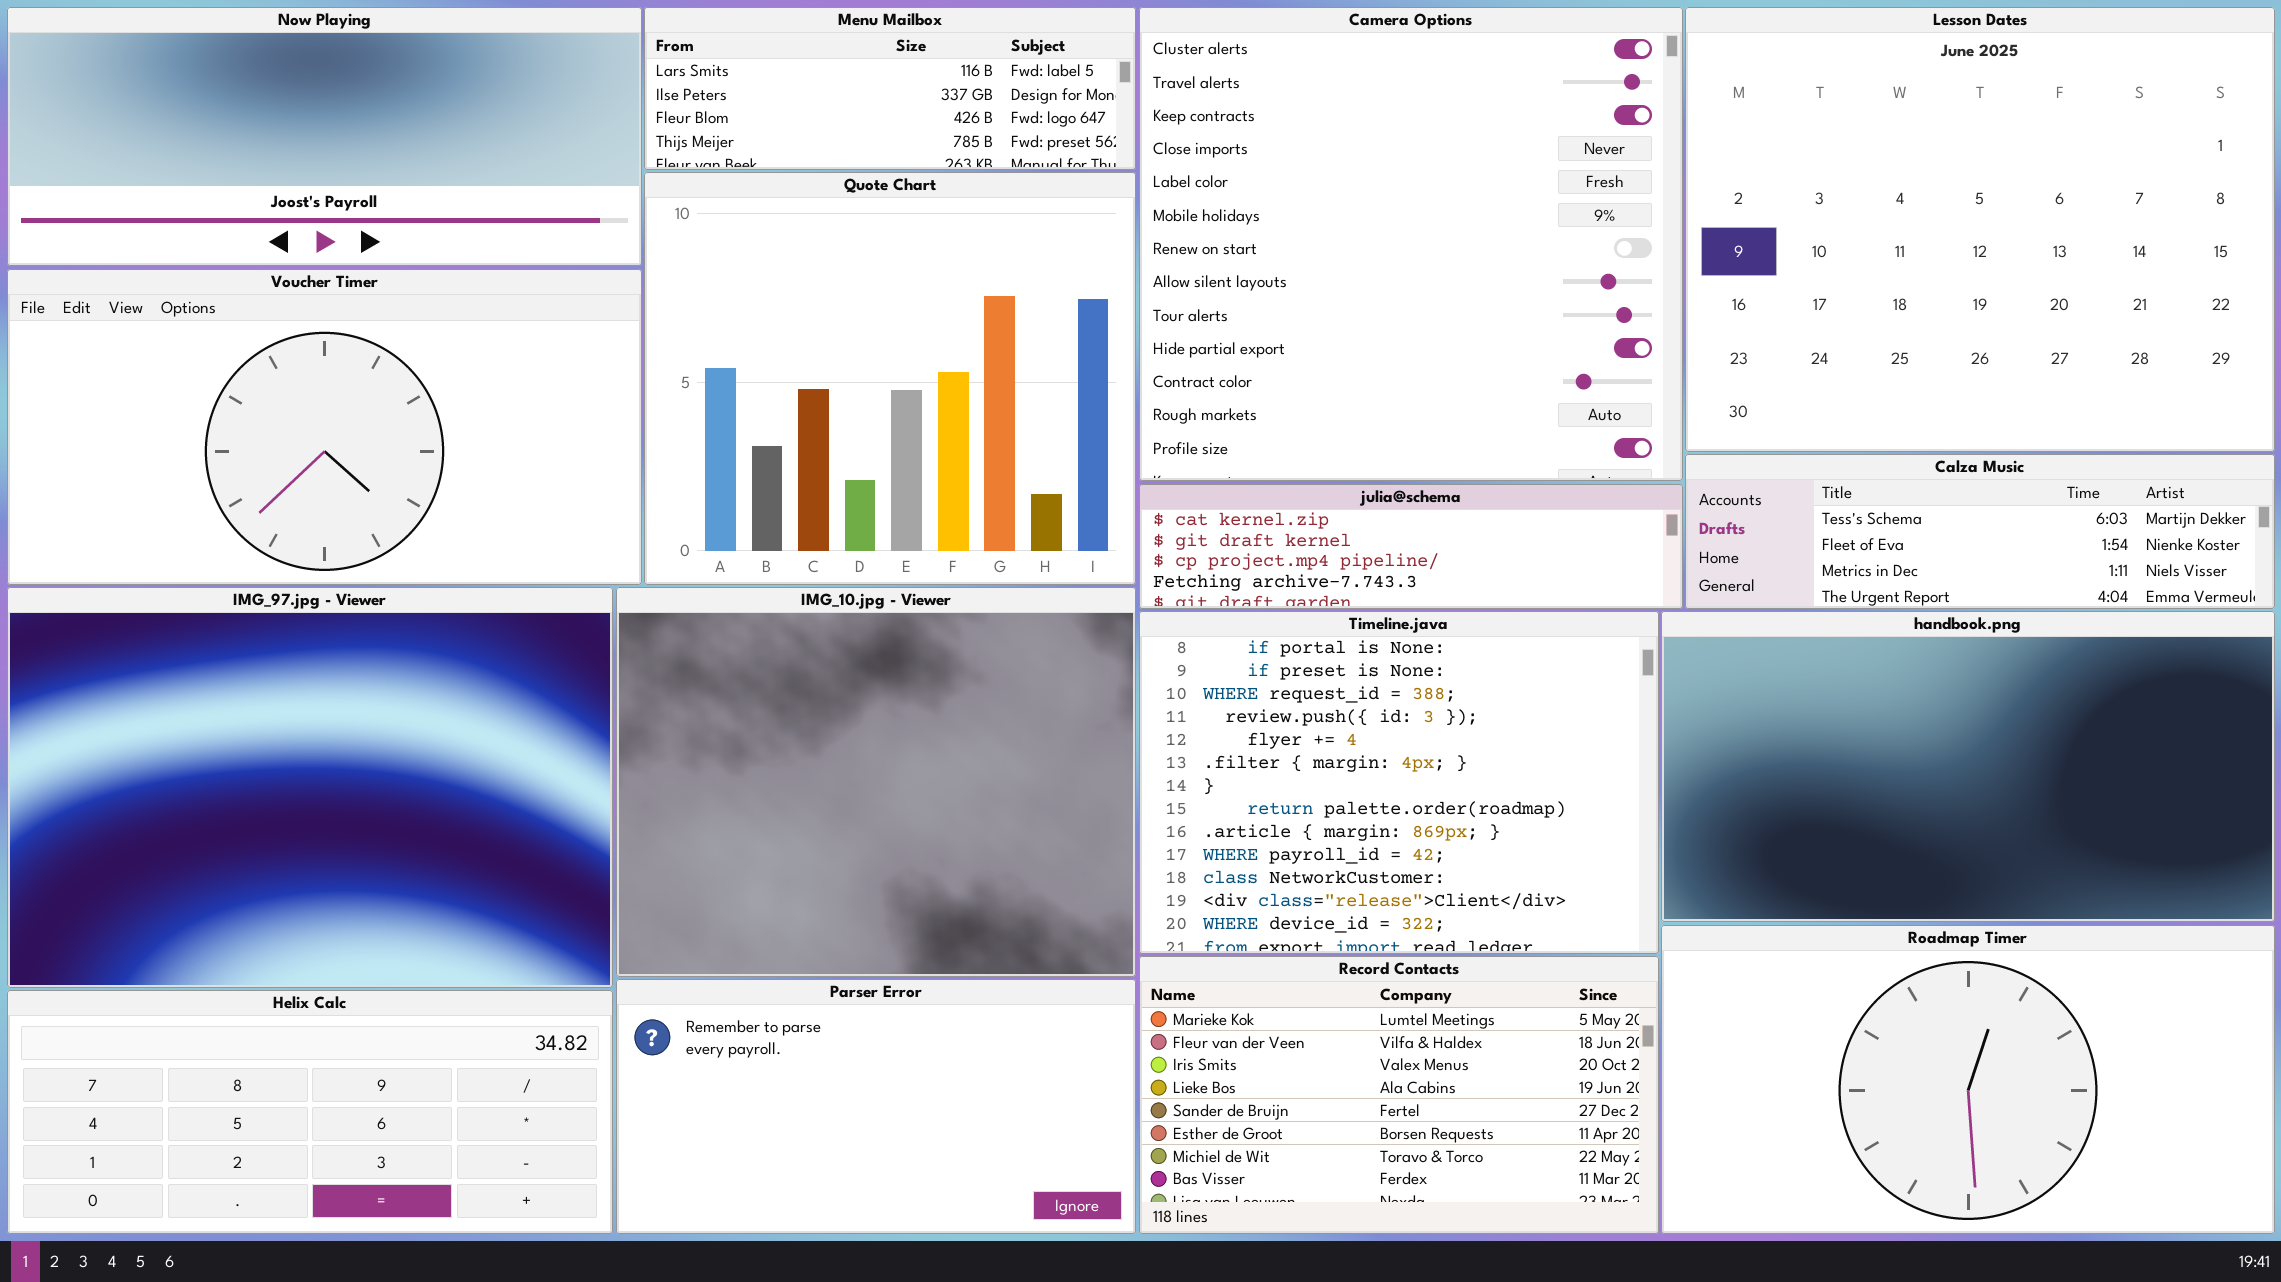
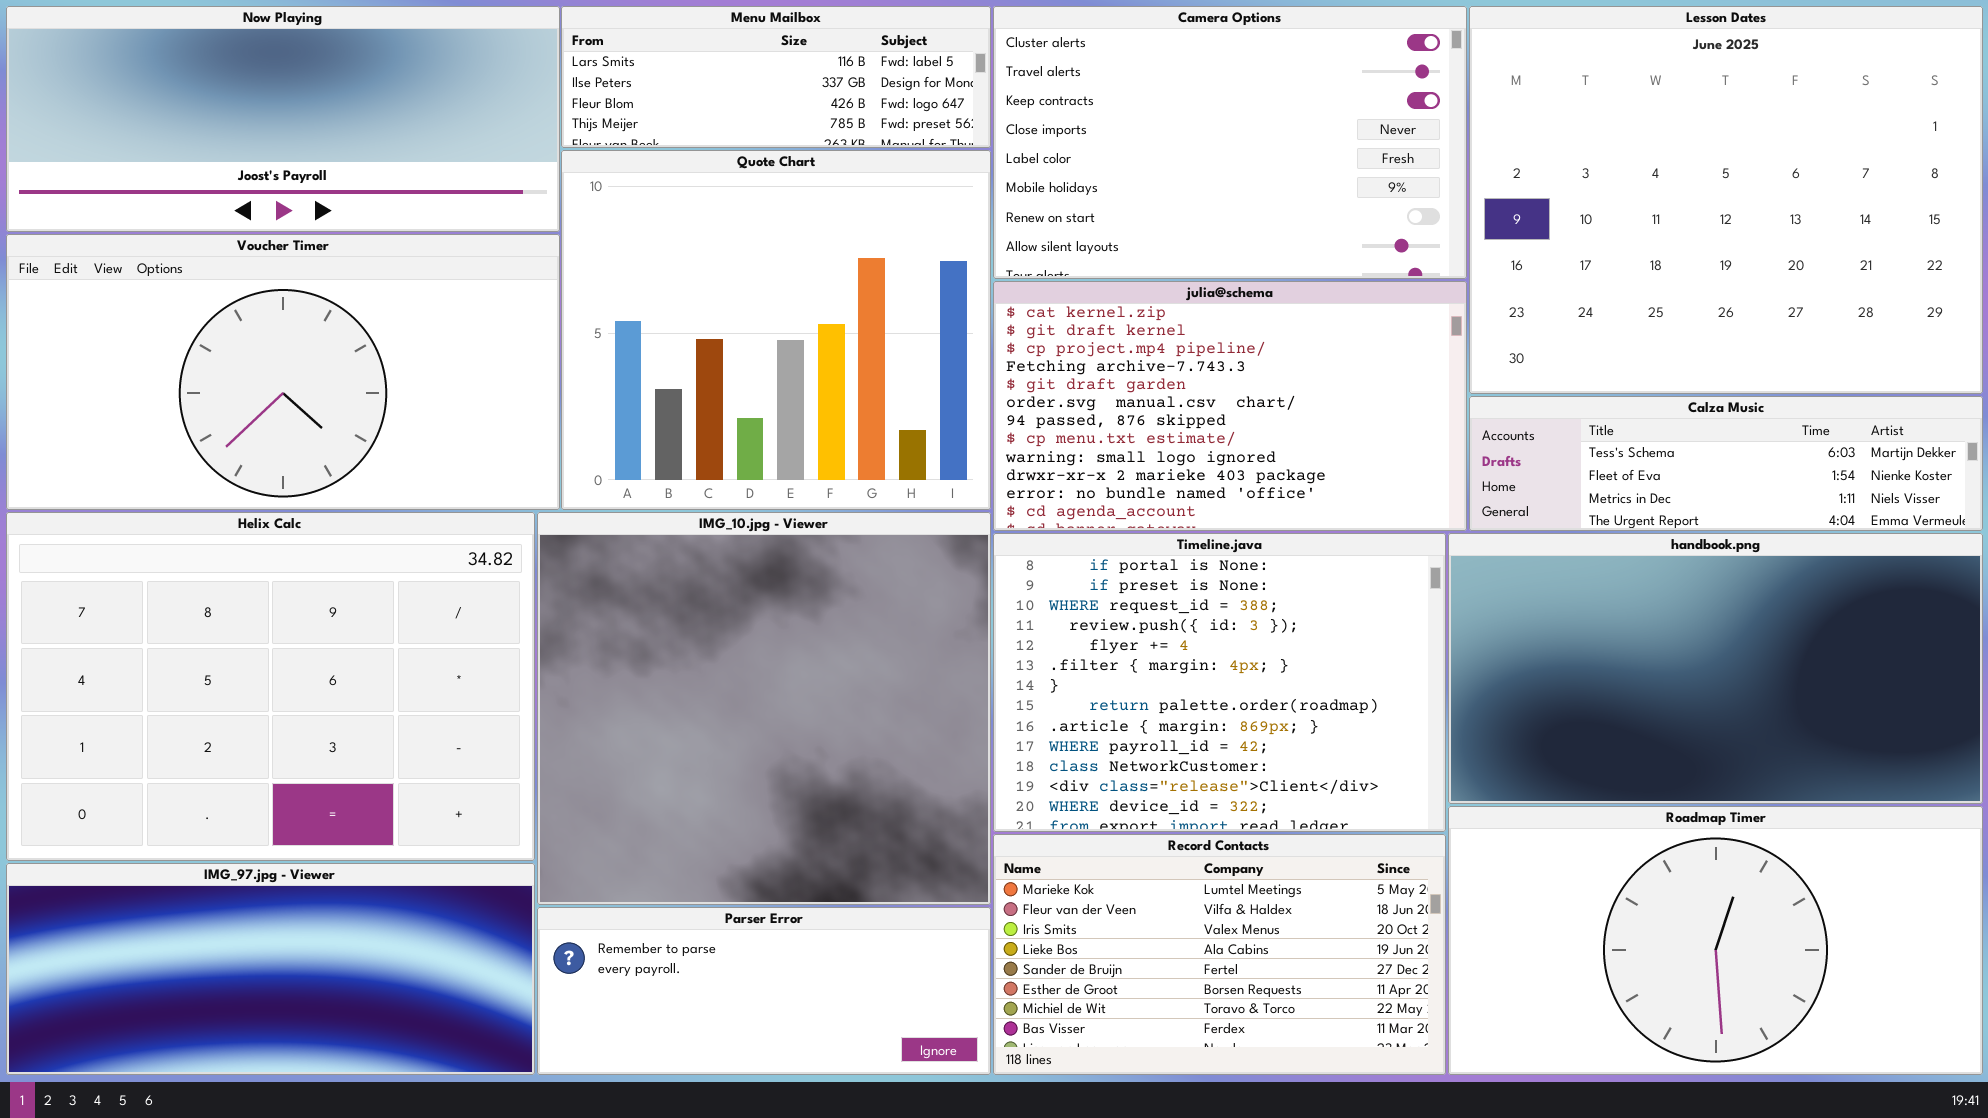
Camera Options: [1139,7,1683,481] -> [993,6,1467,279], resized
julia@schema: [1139,484,1683,609] -> [993,281,1467,531], resized
IMG_97.jpg - Viewer: [7,587,613,988] -> [6,863,535,1075], moved, resized
IMG_10.jpg - Viewer: [616,587,1136,977] -> [537,512,991,905], resized
Parser Error: [616,979,1136,1234] -> [537,907,991,1075], resized
Helix Calc: [7,990,613,1234] -> [6,512,535,861], moved, resized

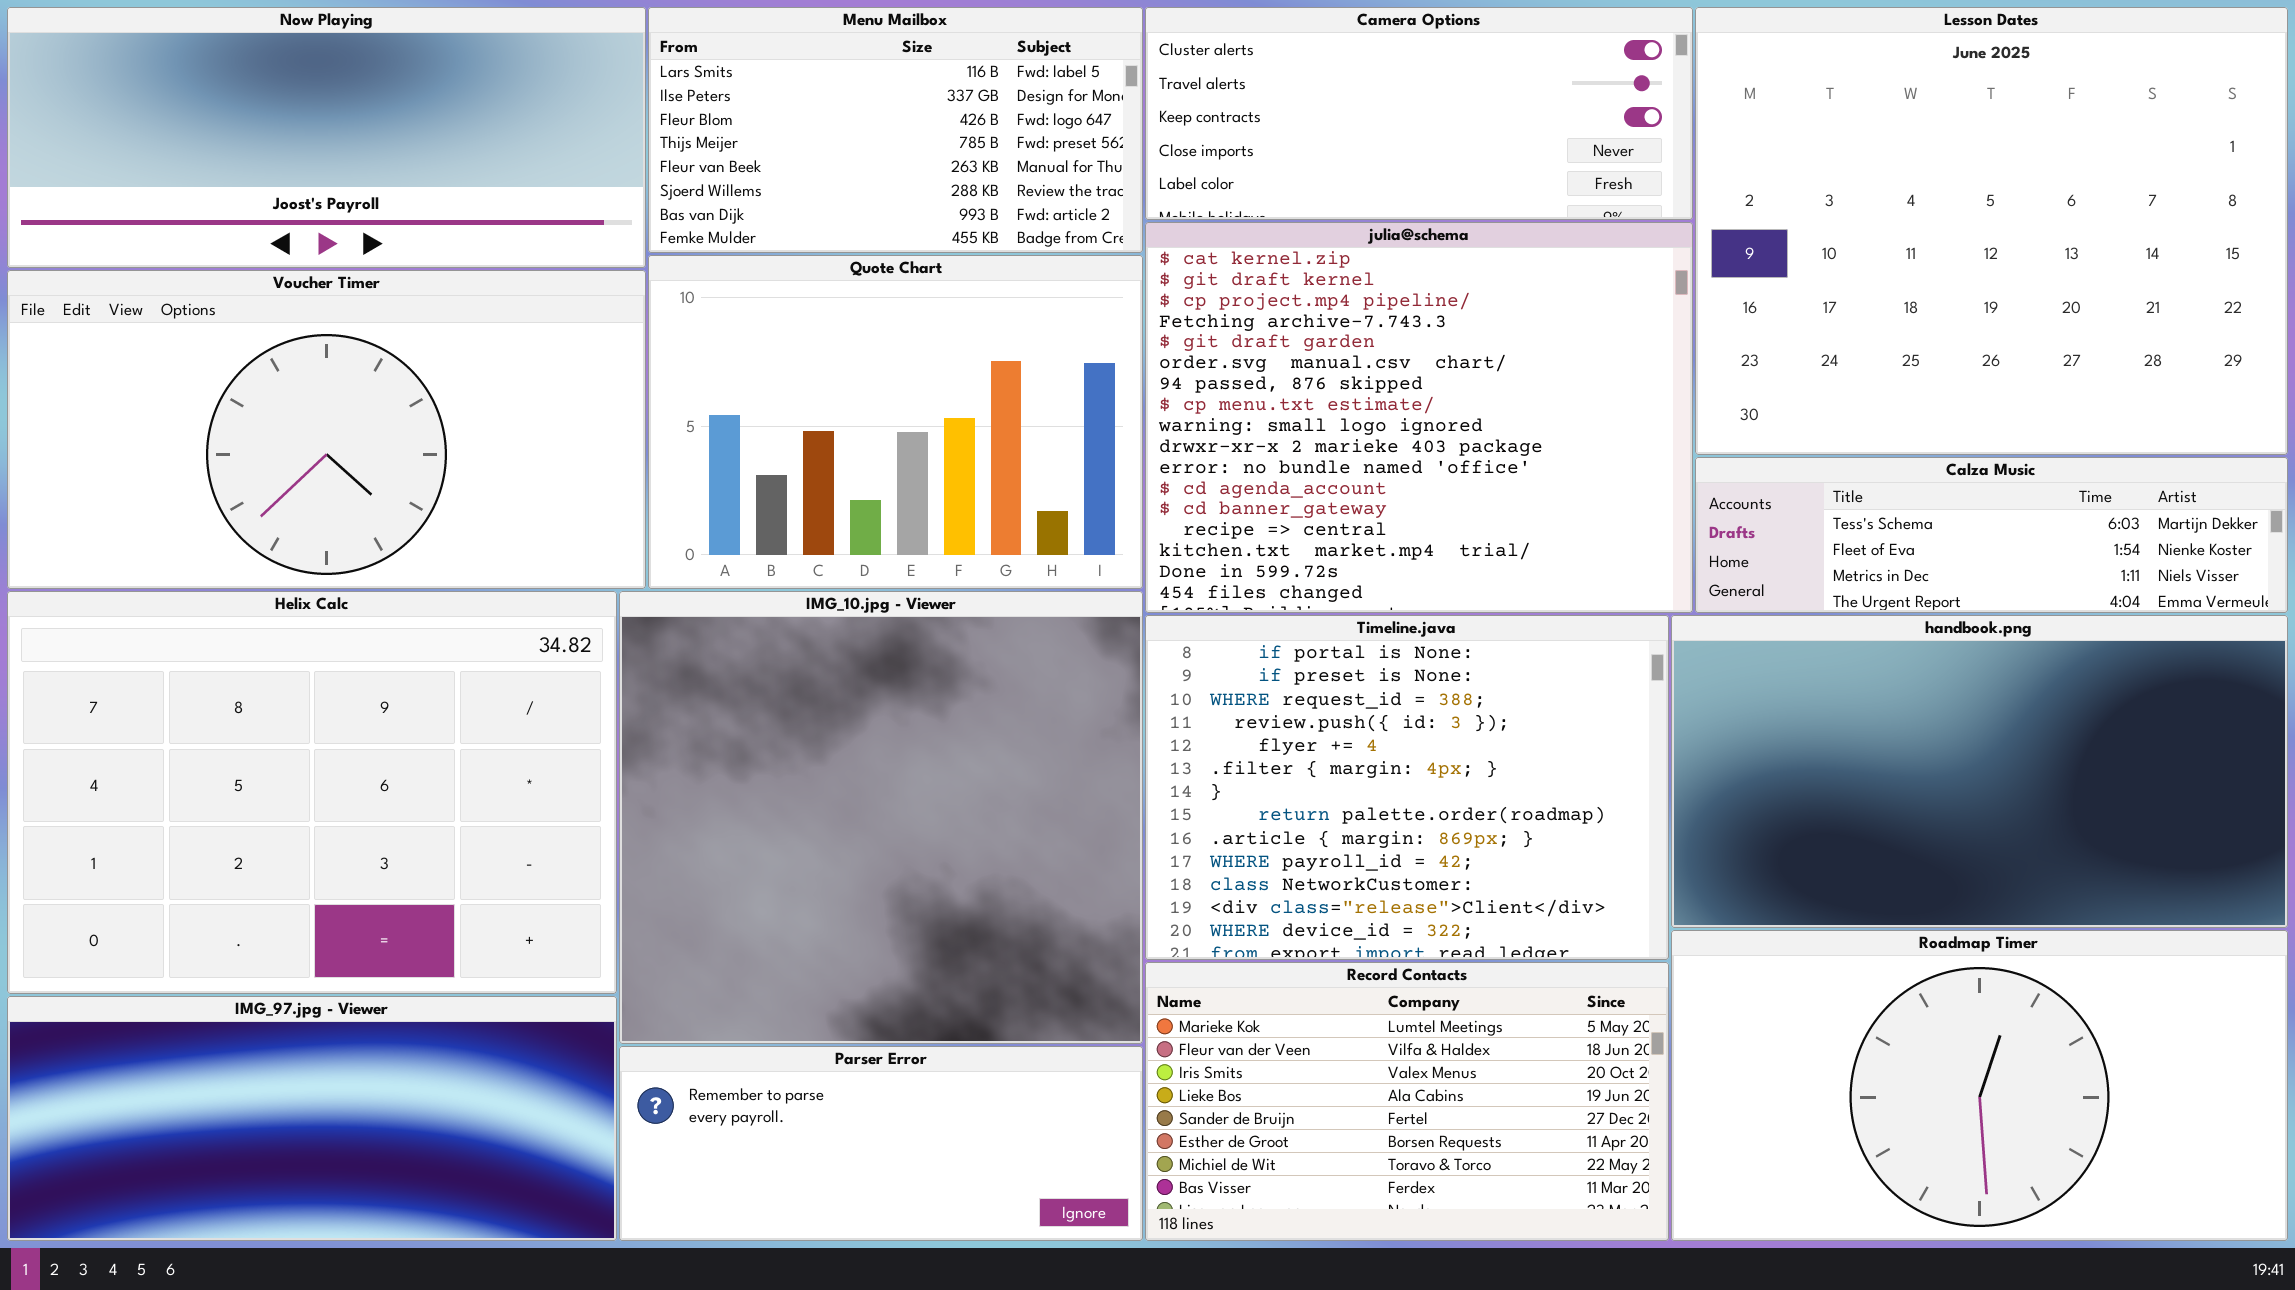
Menu Mailbox: [561,6,991,148] -> [648,7,1143,253], resized
Camera Options: [993,6,1467,279] -> [1145,7,1693,220], resized
Quote Chart: [561,150,991,510] -> [648,255,1143,589], resized
julia@schema: [993,281,1467,531] -> [1145,222,1693,613], resized

